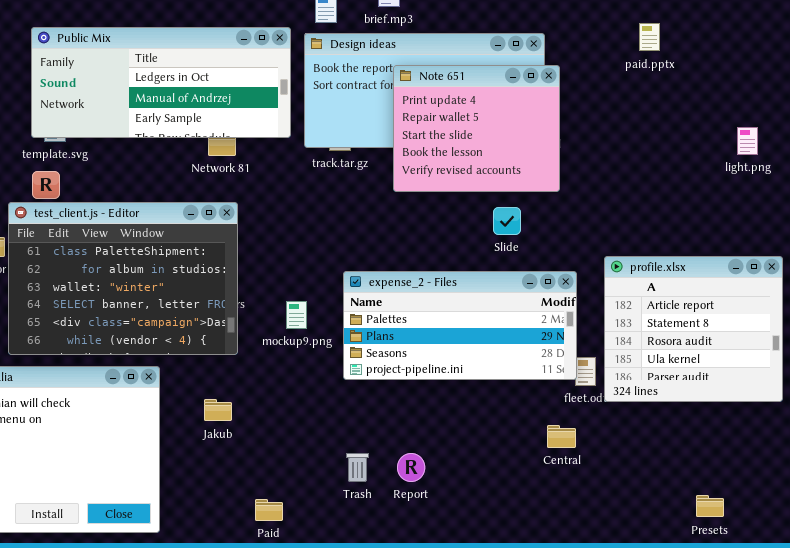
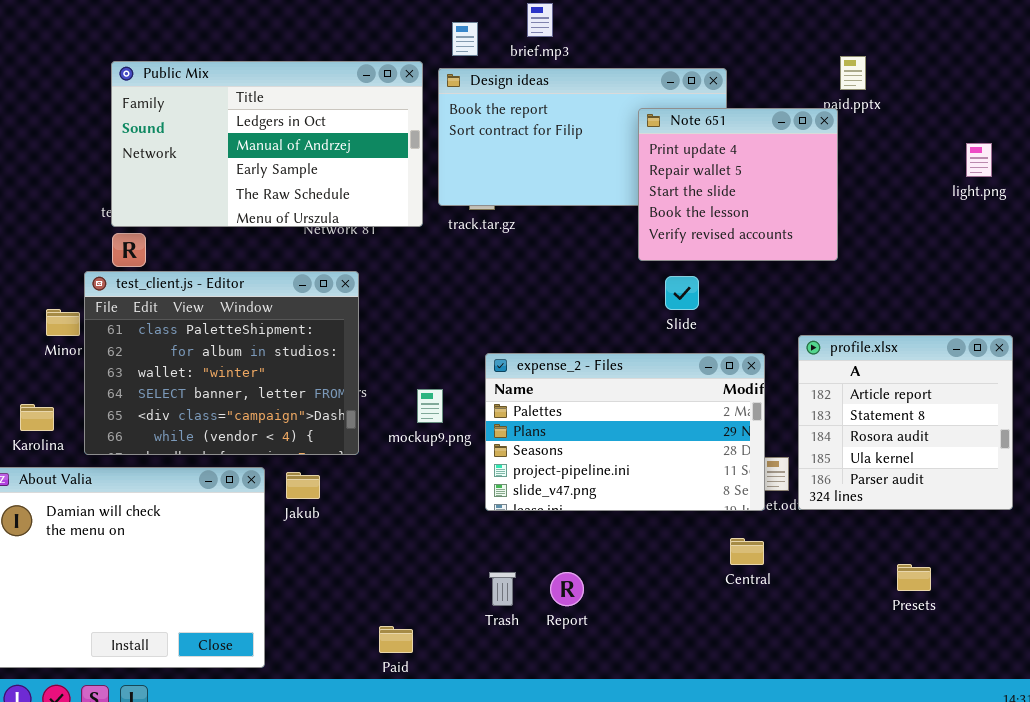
Public Mix: [31,27,291,138] -> [111,61,423,227], resized
Note 651: [393,65,560,192] -> [638,108,838,261], moved
light.png: [737,127,758,155] -> [966,143,992,177], moved
expense_2 - Files: [343,271,577,380] -> [485,353,765,511], resized
Jakub: [204,399,232,421] -> [286,472,320,499], moved
Presets: [696,495,724,517] -> [897,564,931,591], moved

